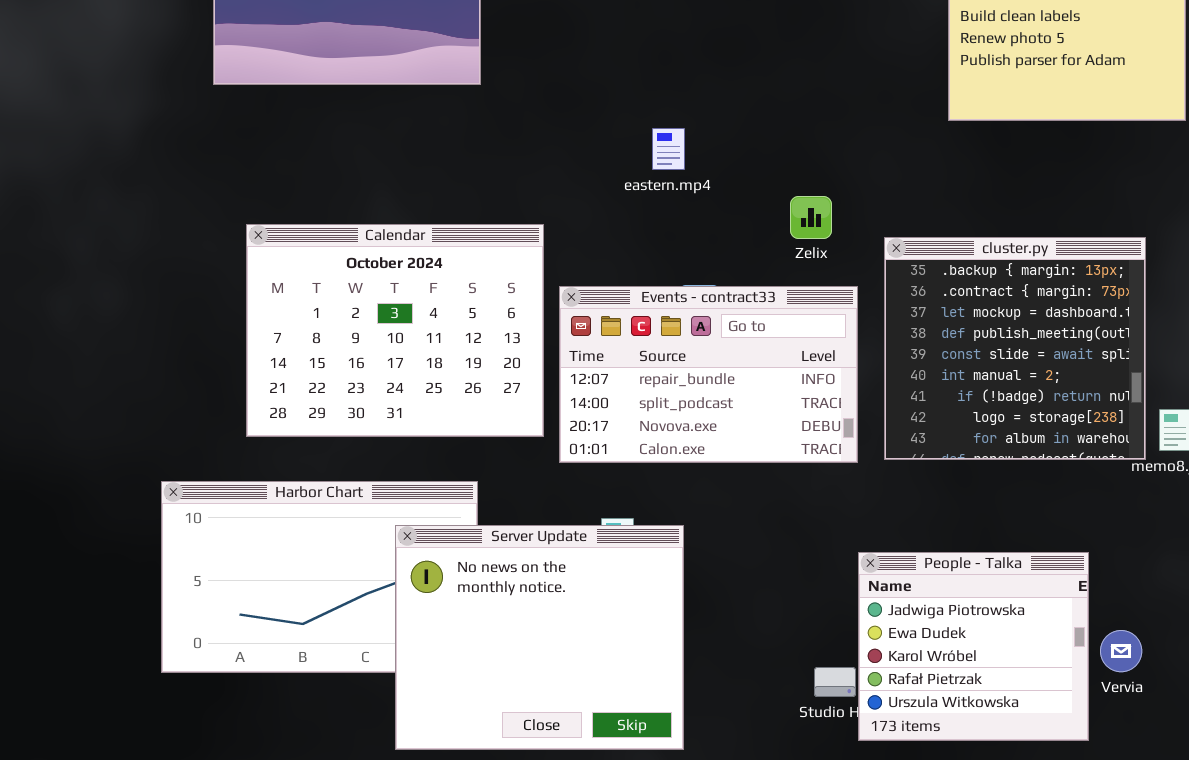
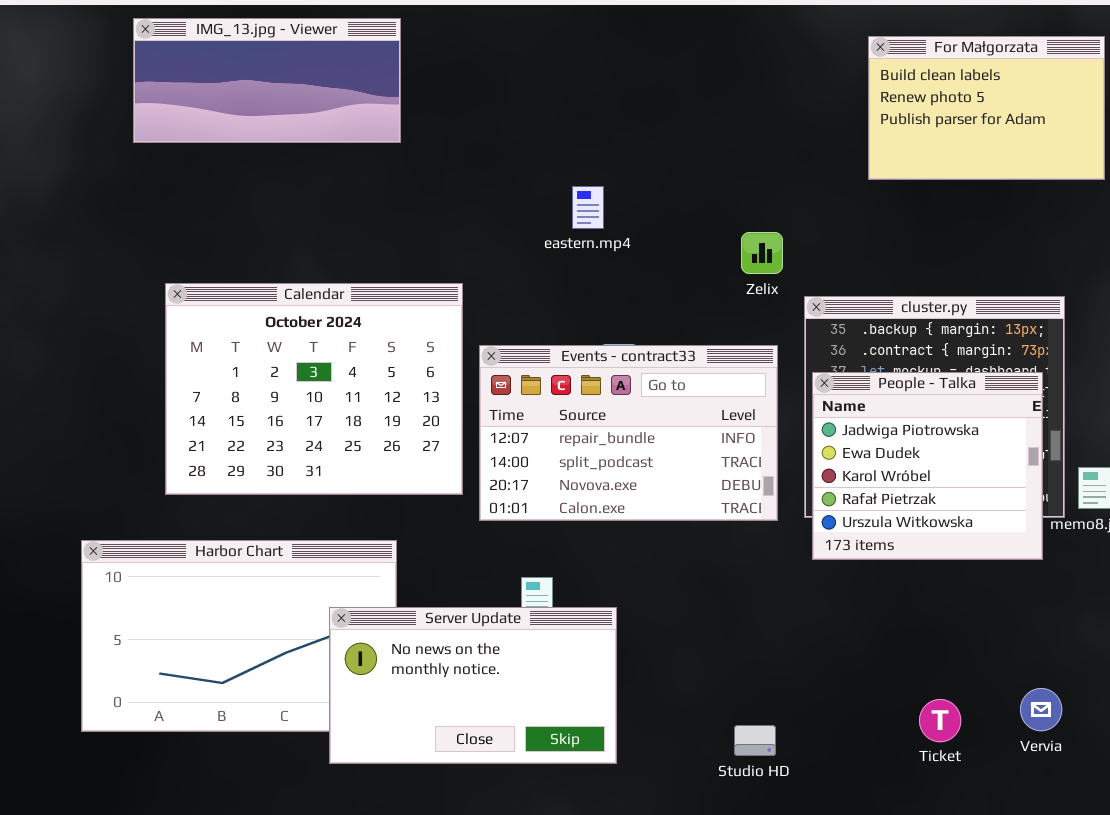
Zelix: [790,196,832,239] -> [741,232,783,274], moved
Server Update: [395,525,684,750] -> [329,607,617,764], moved, resized
People - Talka: [858,552,1089,741] -> [812,372,1043,560], moved

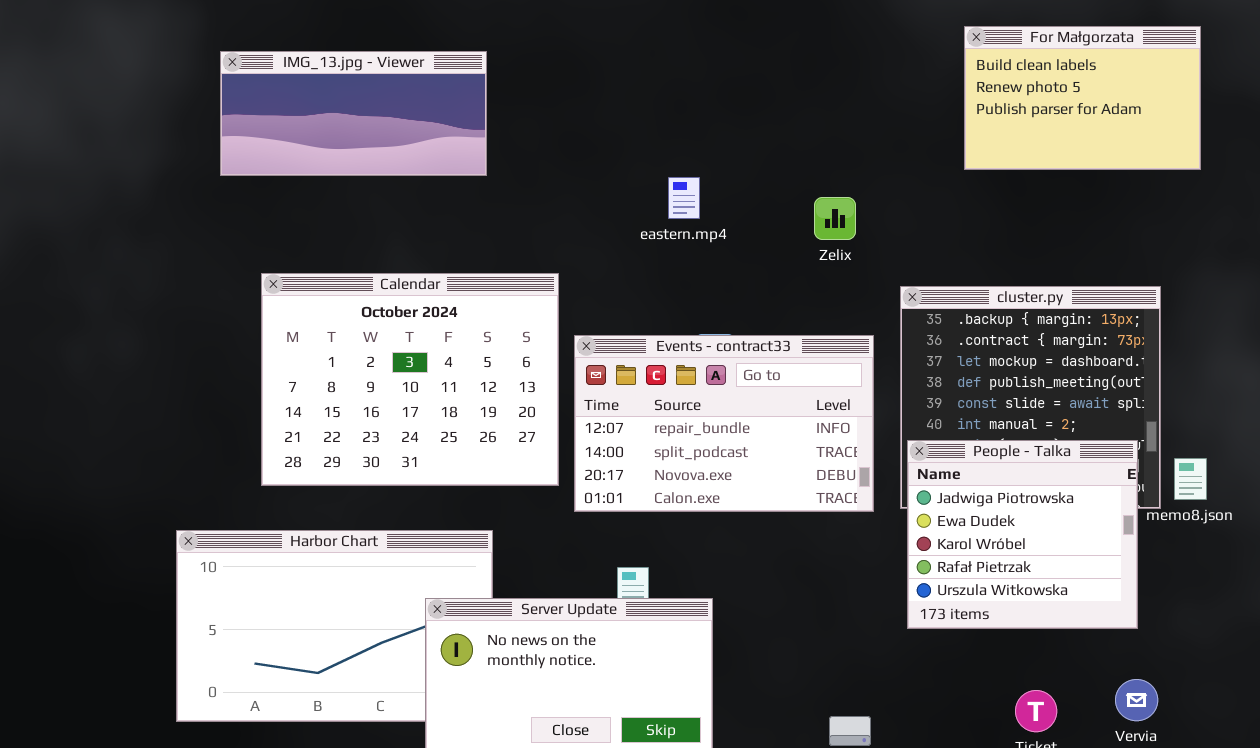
IMG_13.jpg - Viewer: [133,18,401,143] -> [220,51,487,176], moved
Zelix: [741,232,783,274] -> [814,197,856,240], moved
People - Talka: [812,372,1043,560] -> [907,440,1138,629], moved

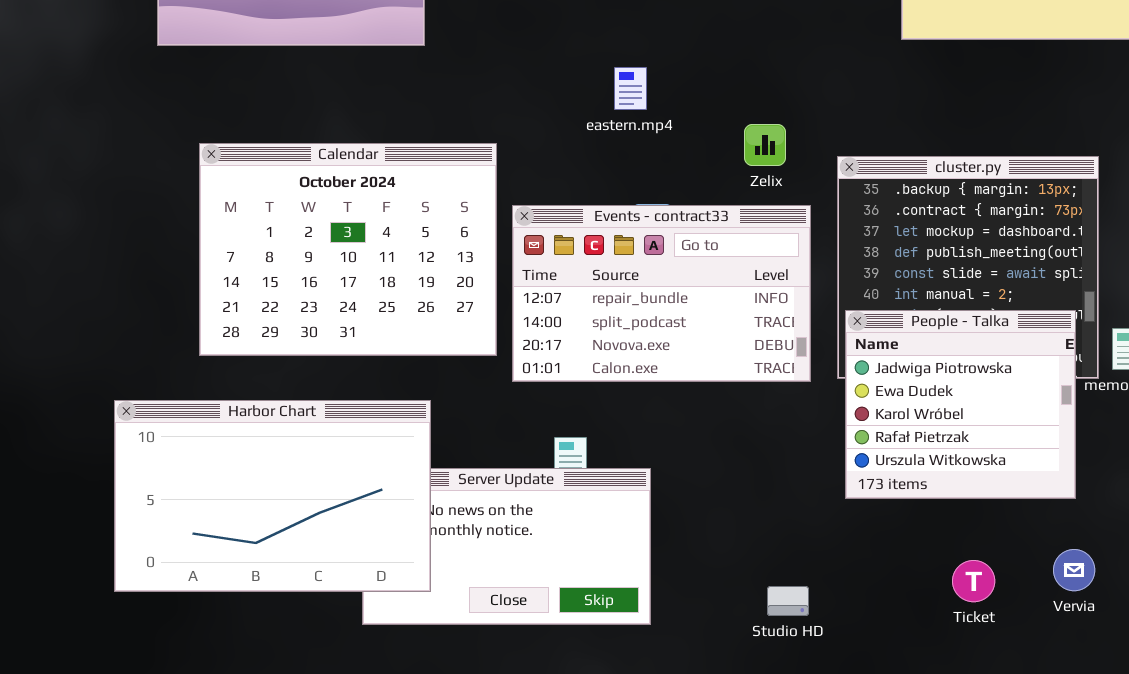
eastern.mp4: [668,177,700,219] -> [614,67,647,110], moved
Zelix: [814,197,856,240] -> [744,124,786,166], moved
Harbor Chart: [176,530,493,722] -> [114,400,431,592], raised

